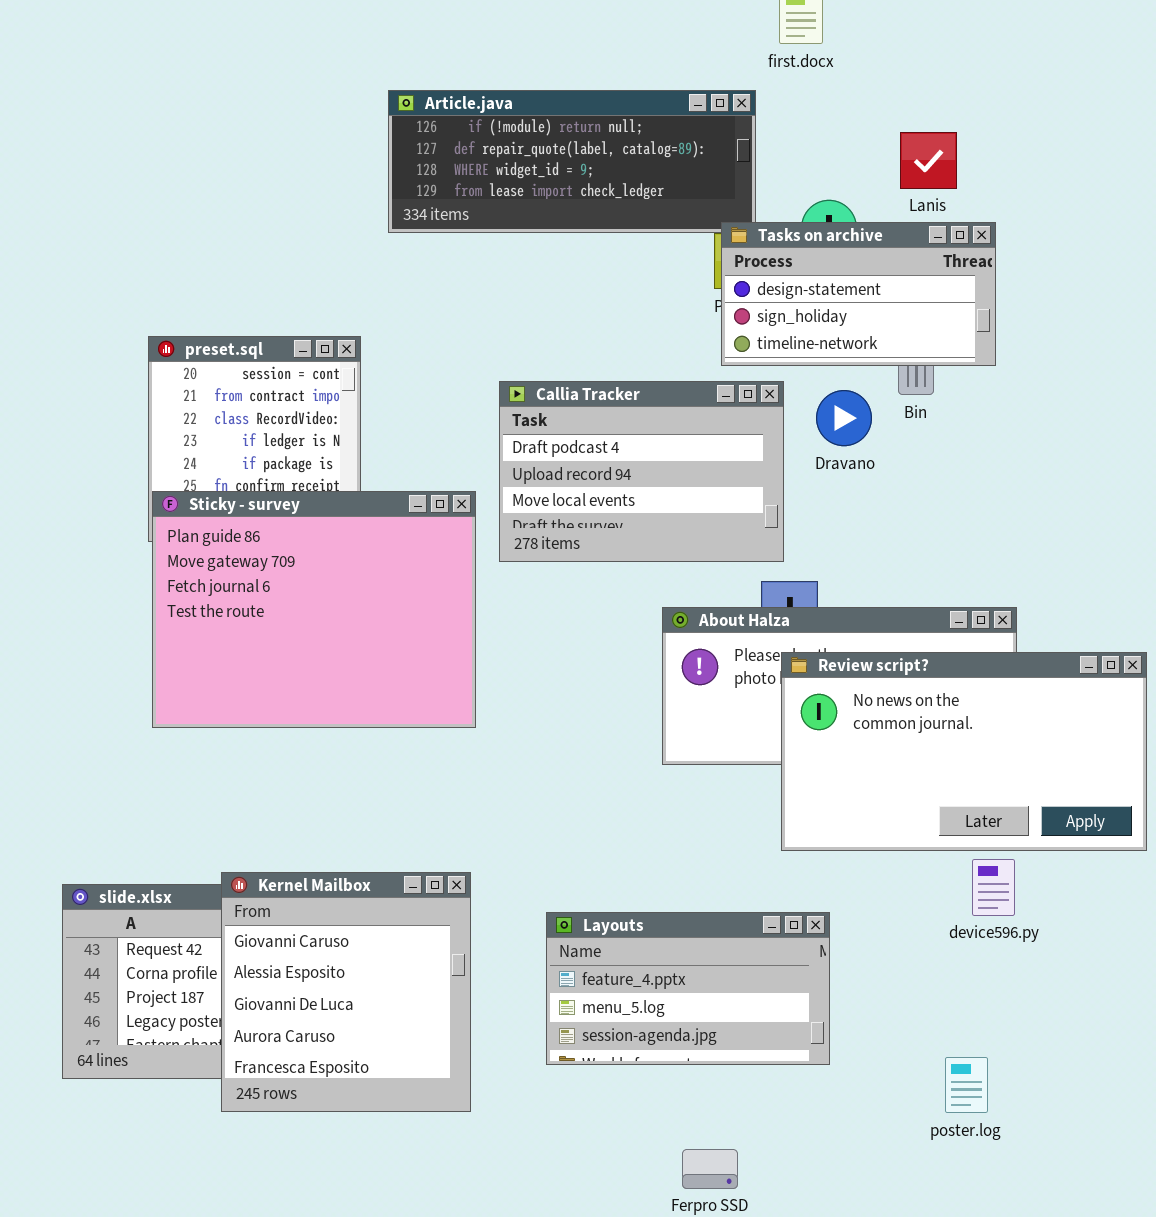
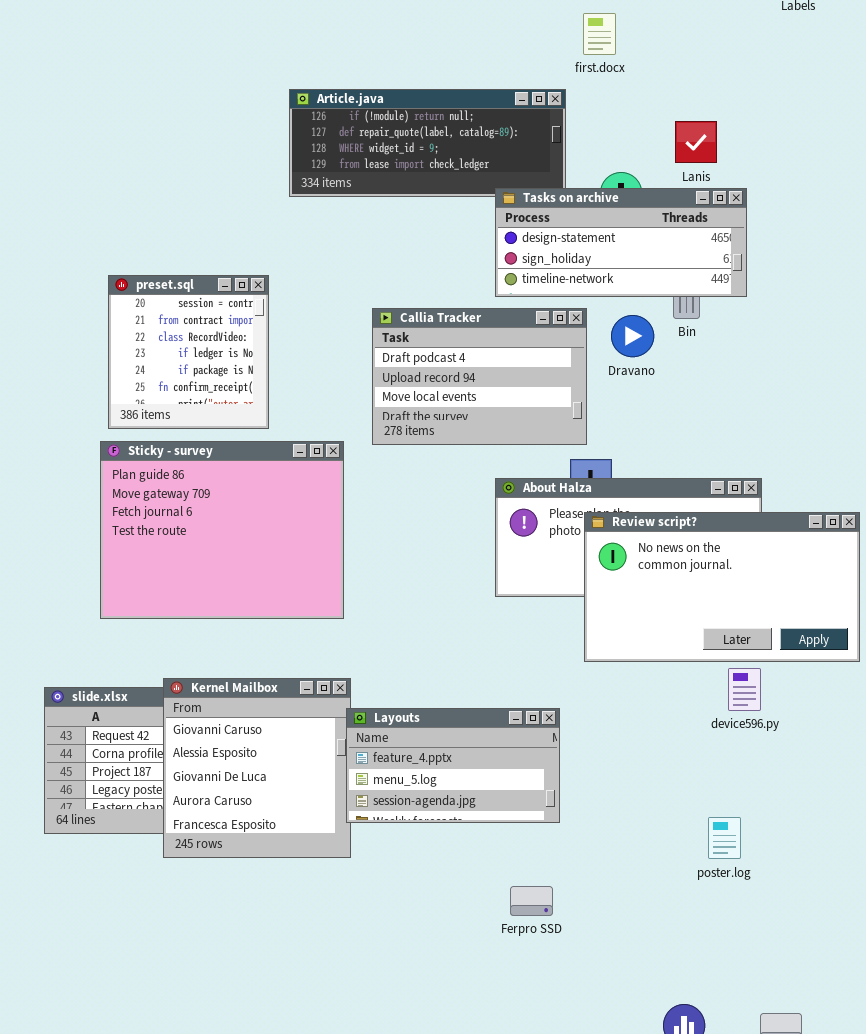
Tasks on archive: [721,222,996,366] -> [495,188,747,297], resized
Sticky - survey: [152,491,476,728] -> [100,441,344,619], moved
Layouts: [546,912,830,1065] -> [346,708,560,823], moved

